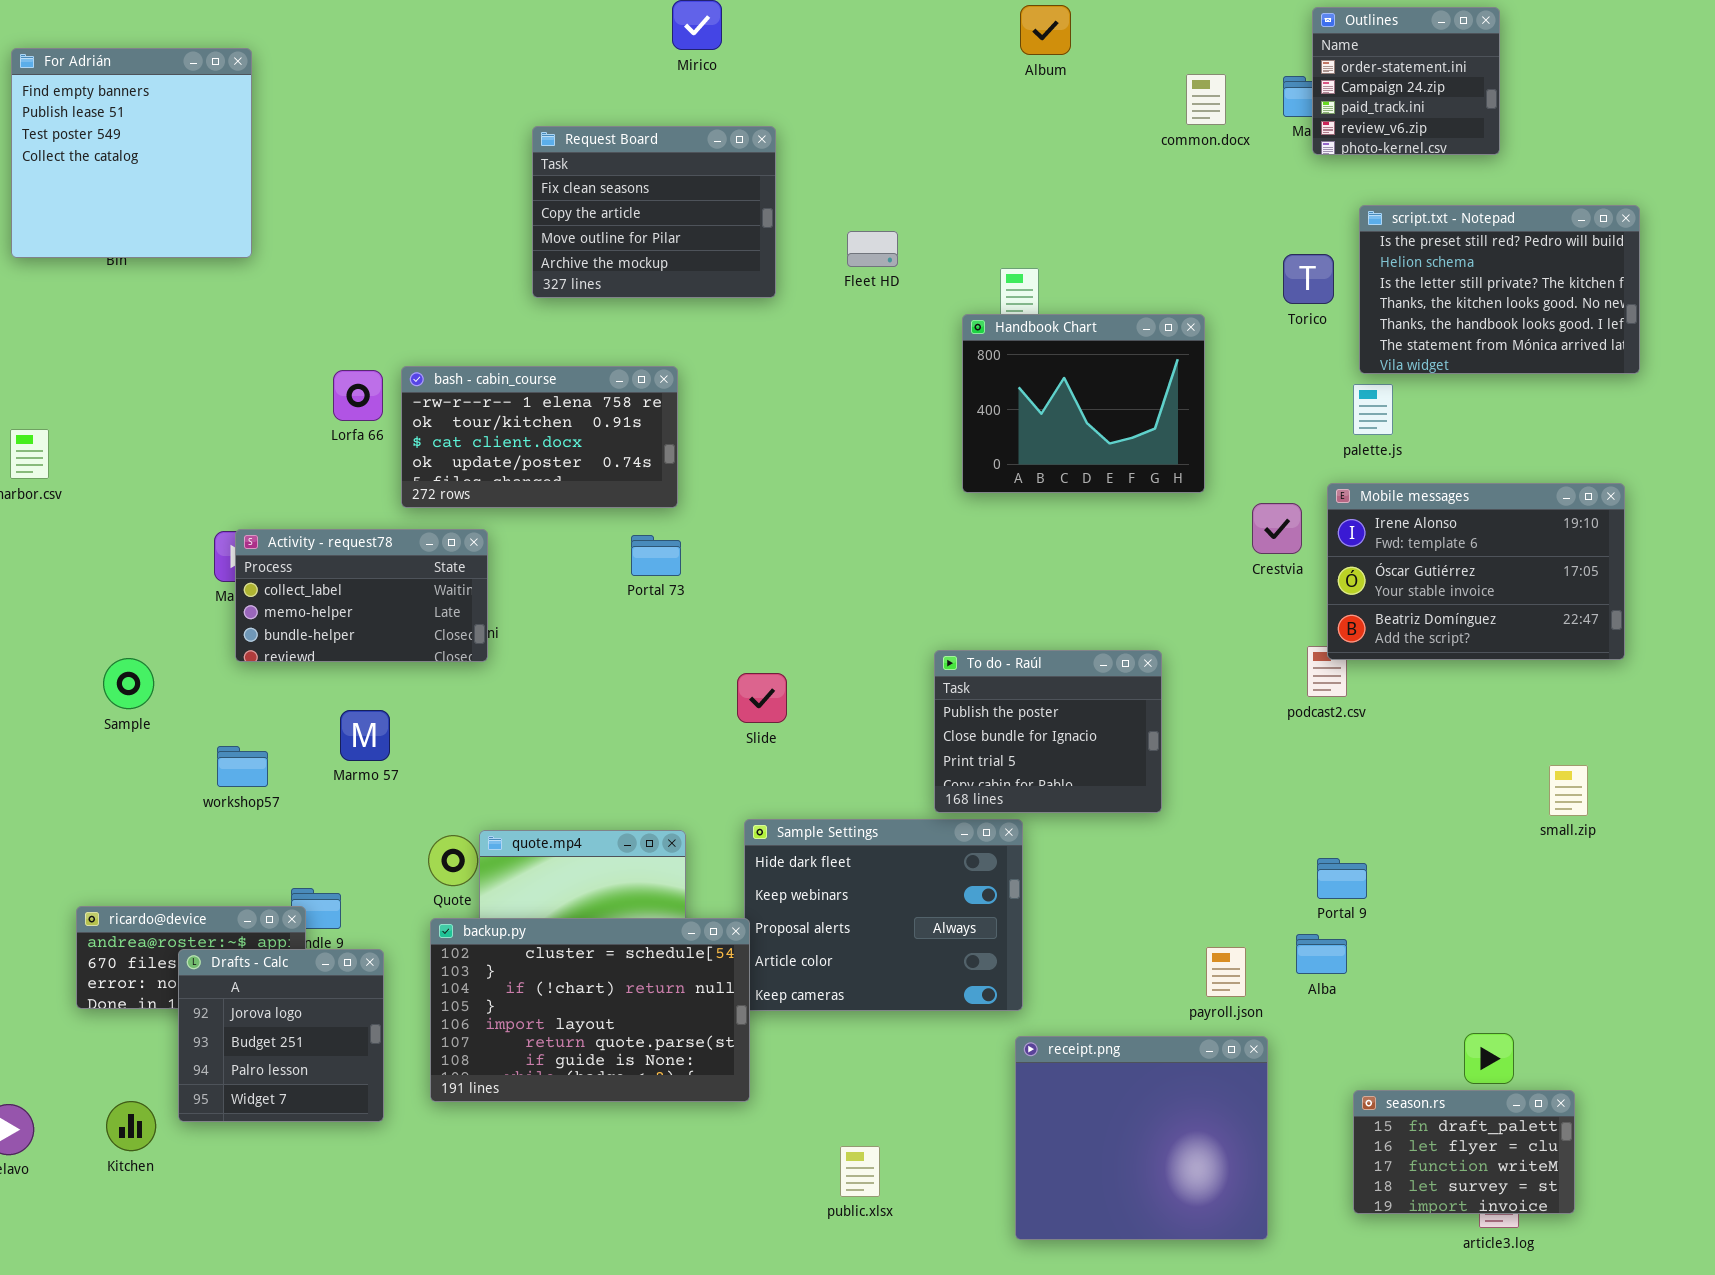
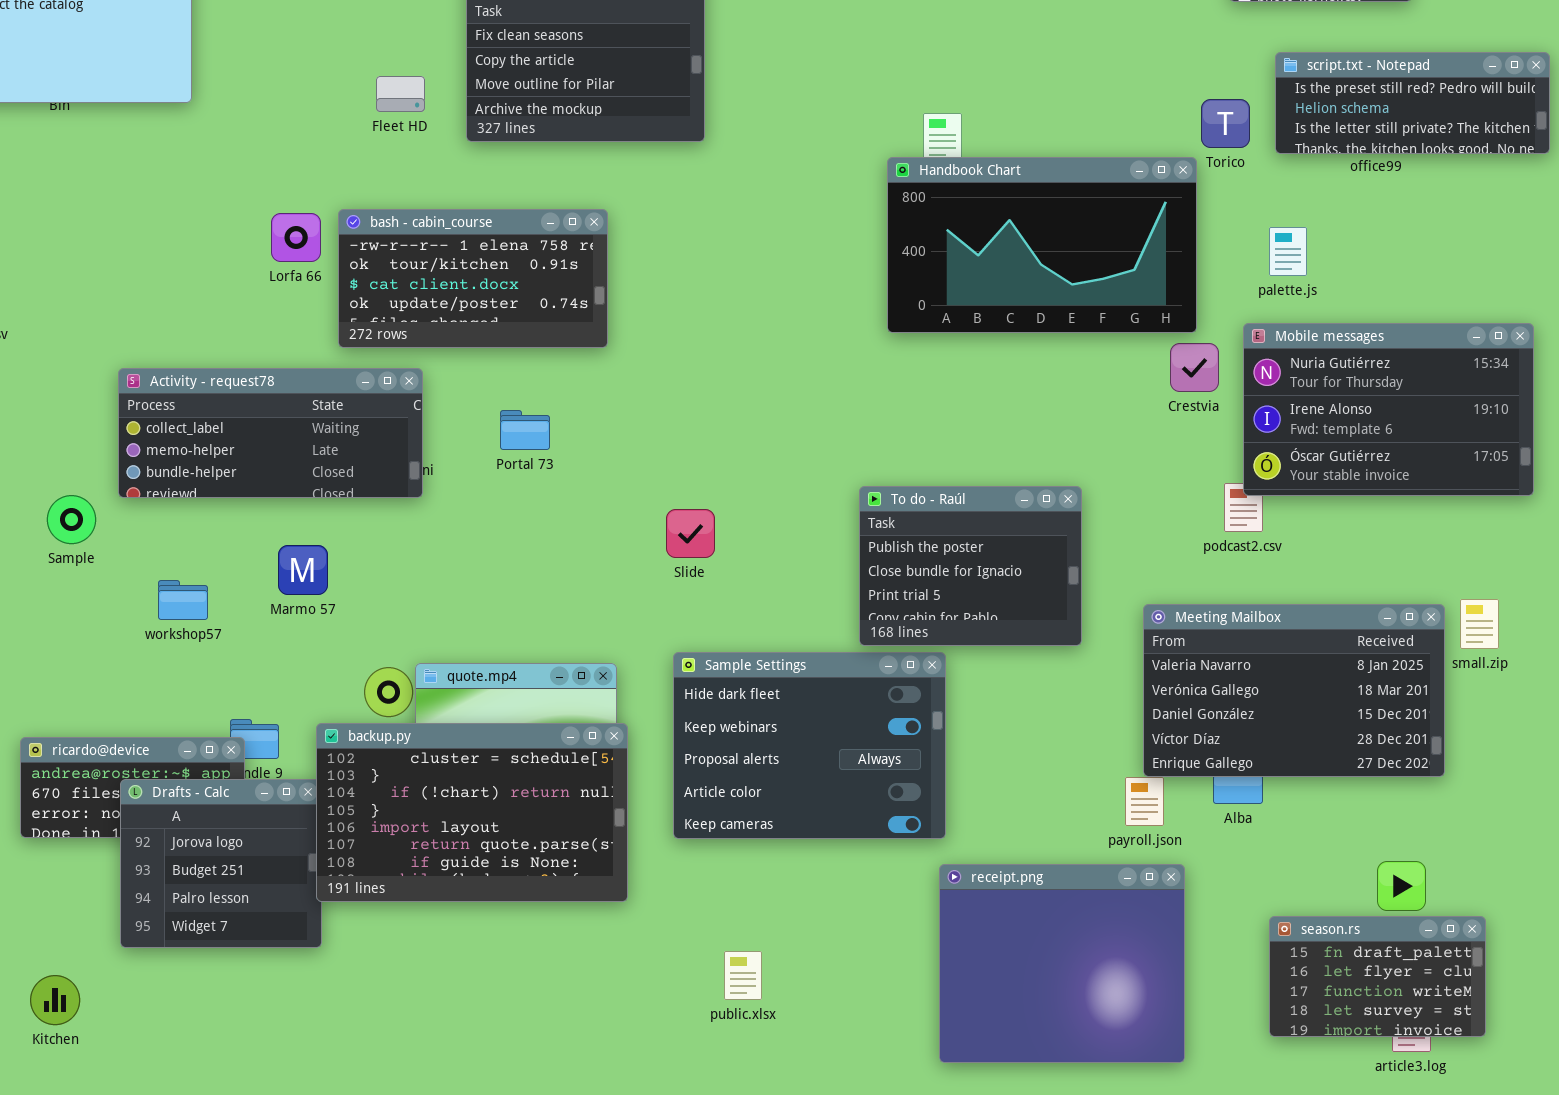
script.txt - Notepad: [1359,205,1640,374] -> [1275,52,1550,154], resized
Fleet HD: [847,231,898,267] -> [376,76,425,112], moved
Handbook Chart: [962,314,1205,493] -> [887,157,1197,333], resized
Mobile messages: [1327,483,1625,660] -> [1243,323,1534,496], scrolled up 1 row
Activity - request78: [235,529,488,662] -> [118,368,423,498], resized
Portal 73: [631,535,681,576] -> [500,410,550,450], moved
Meeting Mailbox: none -> [1143,604,1445,777], opened
backup.py: [430,918,750,1102] -> [316,723,628,902], moved
Kitchen: [106,1101,156,1151] -> [30,975,80,1025], moved
public.xlsx: [840,1146,880,1197] -> [724,951,762,1000], moved

